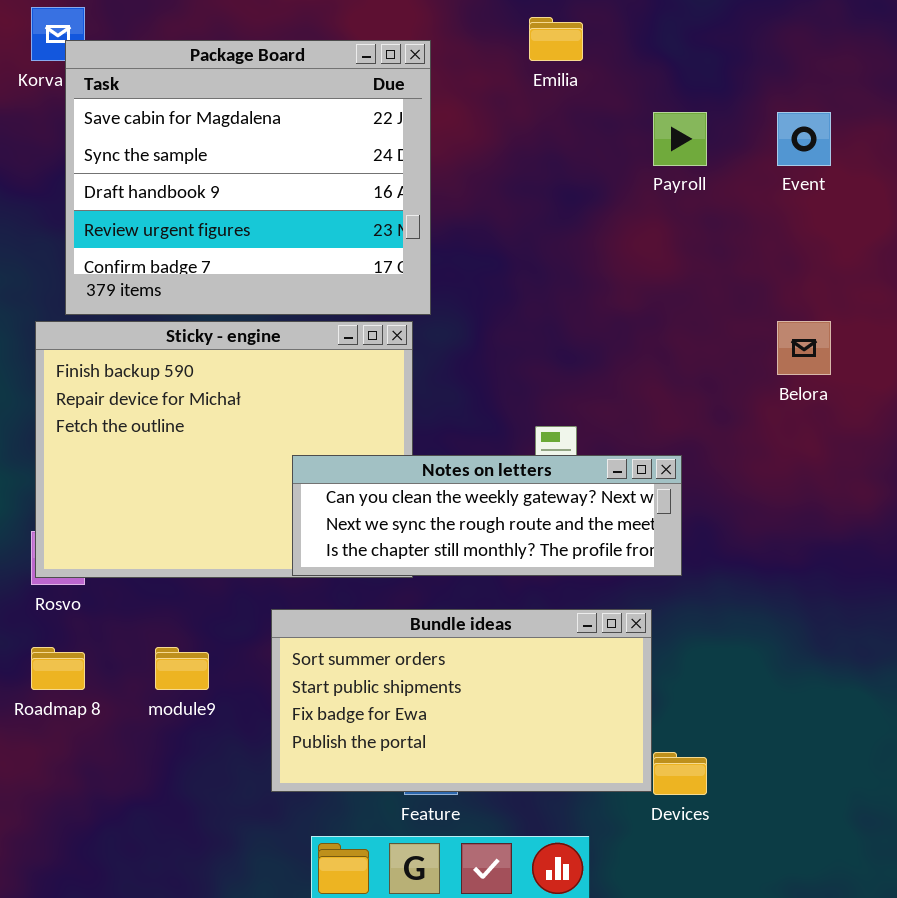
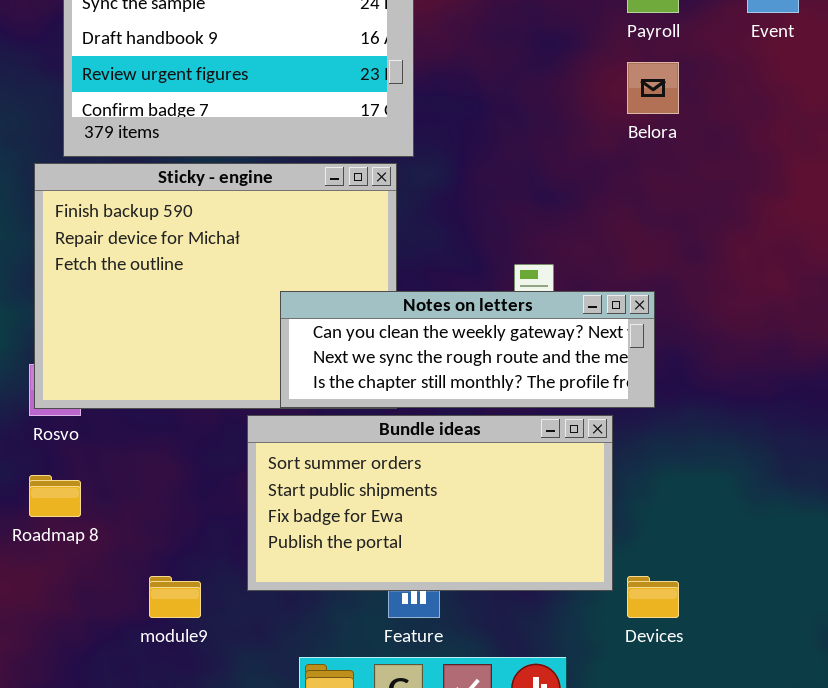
Belora: [777,321,831,375] -> [627,62,679,114], moved
Bundle ideas: [271,609,652,792] -> [247,415,613,591], moved
module9: [155,647,209,690] -> [149,576,201,618], moved

